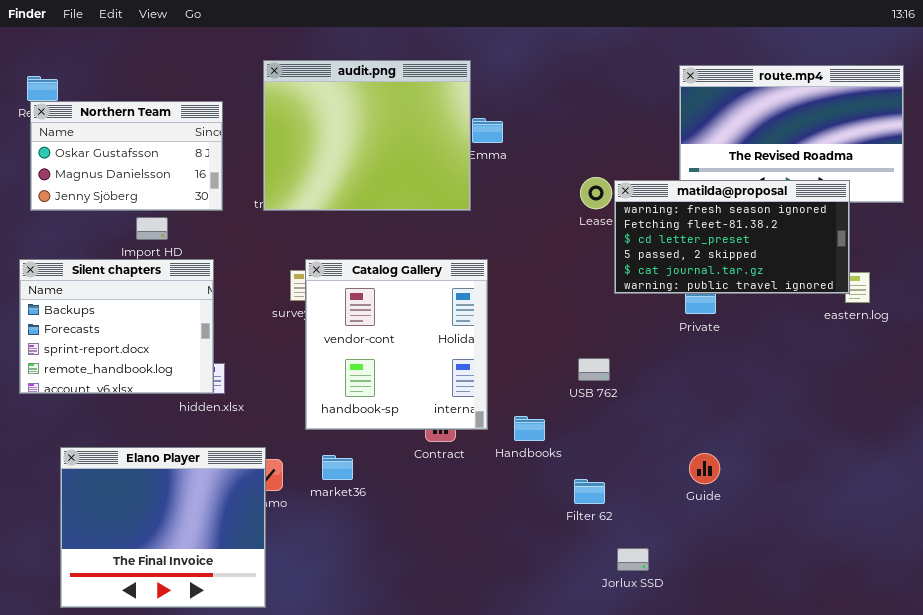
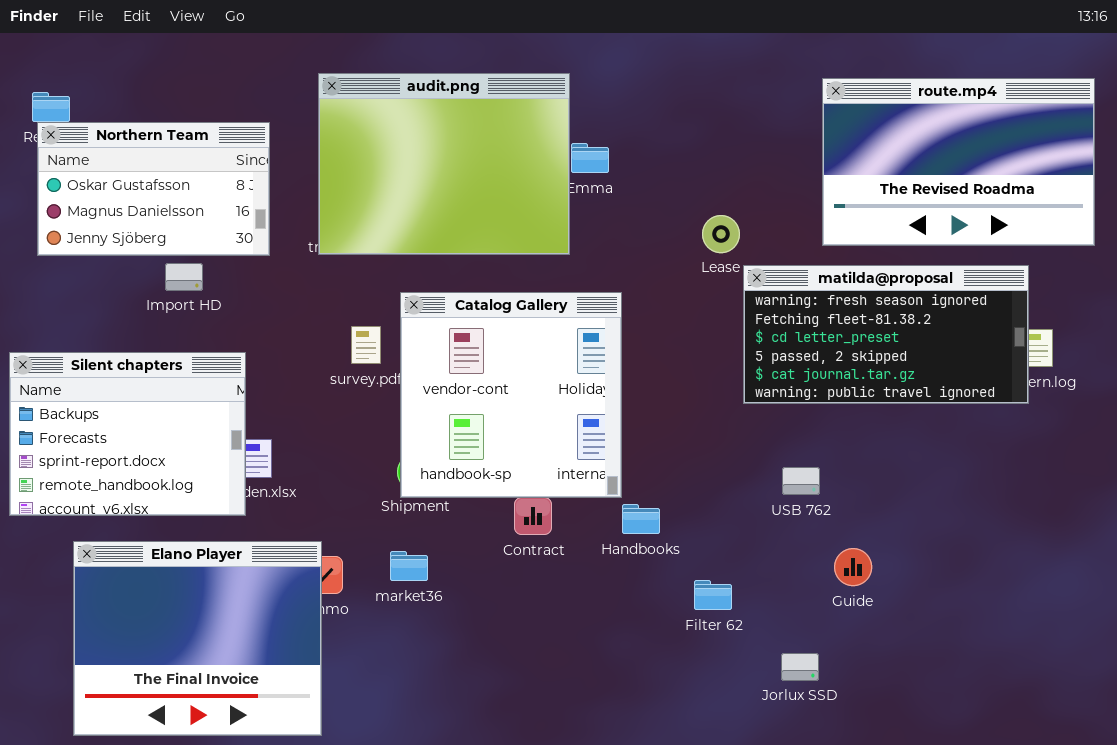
matilda@proposal: [614,180,850,294] -> [743,265,1029,404], moved
Silent chapters: [19,259,214,394] -> [9,352,246,516], moved
Catalog Gallery: [305,259,488,430] -> [400,292,622,498], moved
USB 762: [578,358,610,381] -> [782,467,820,495], moved
Jorlux SSD: [617,548,649,571] -> [781,653,819,681], moved

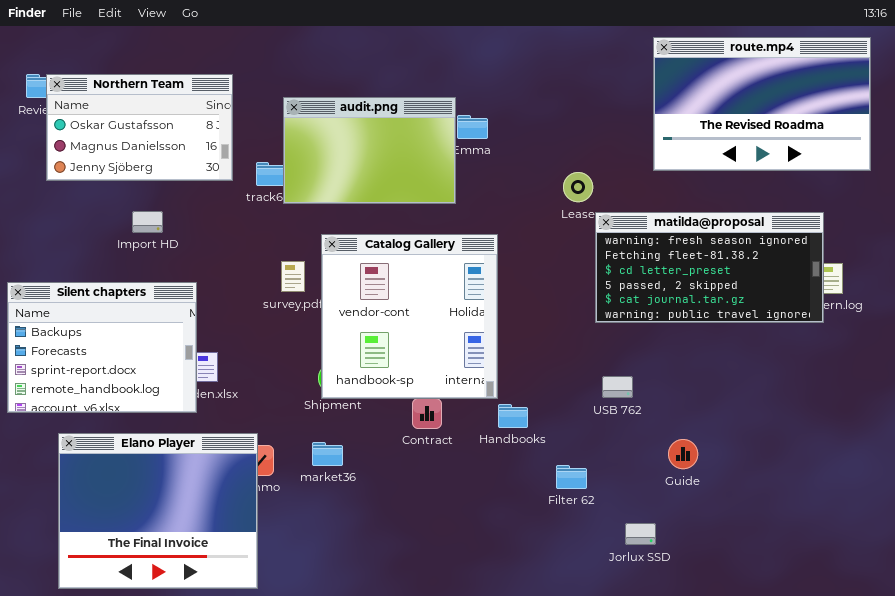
audit.png: [318,73,570,255] -> [283,97,456,204], resized
route.mp4: [822,78,1095,246] -> [653,37,871,171], moved
Northern Team: [37,122,270,256] -> [46,74,233,181], moved
USB 762: [782,467,820,495] -> [602,376,633,398], moved

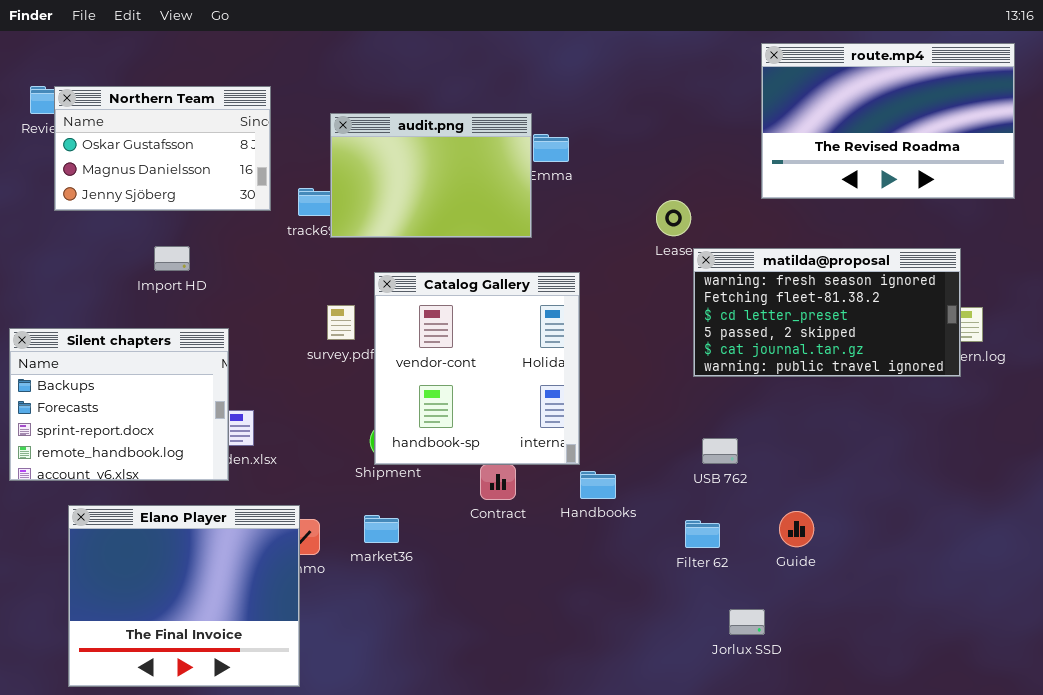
Filter 62: [556,465,587,489] -> [685,520,720,548], moved

